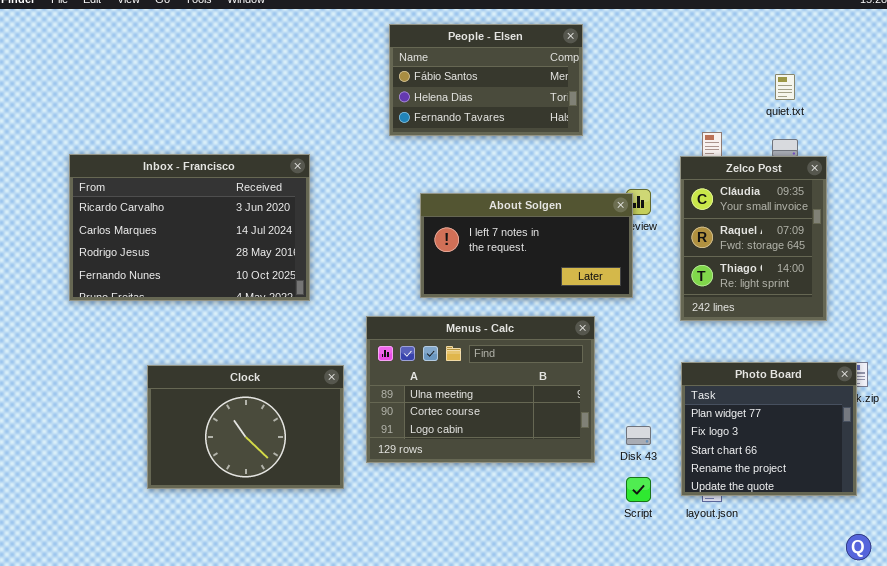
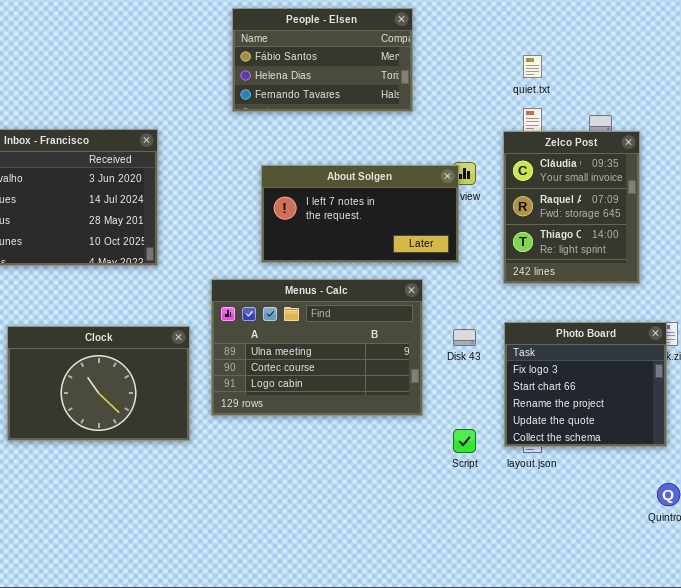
quiet.txt: [775,74,795,100] -> [523,55,542,78], moved
Photo Board: [681,362,857,496] -> [504,322,667,447], scrolled down 1 row
Disk 43: [626,426,651,445] -> [453,329,476,346], moved

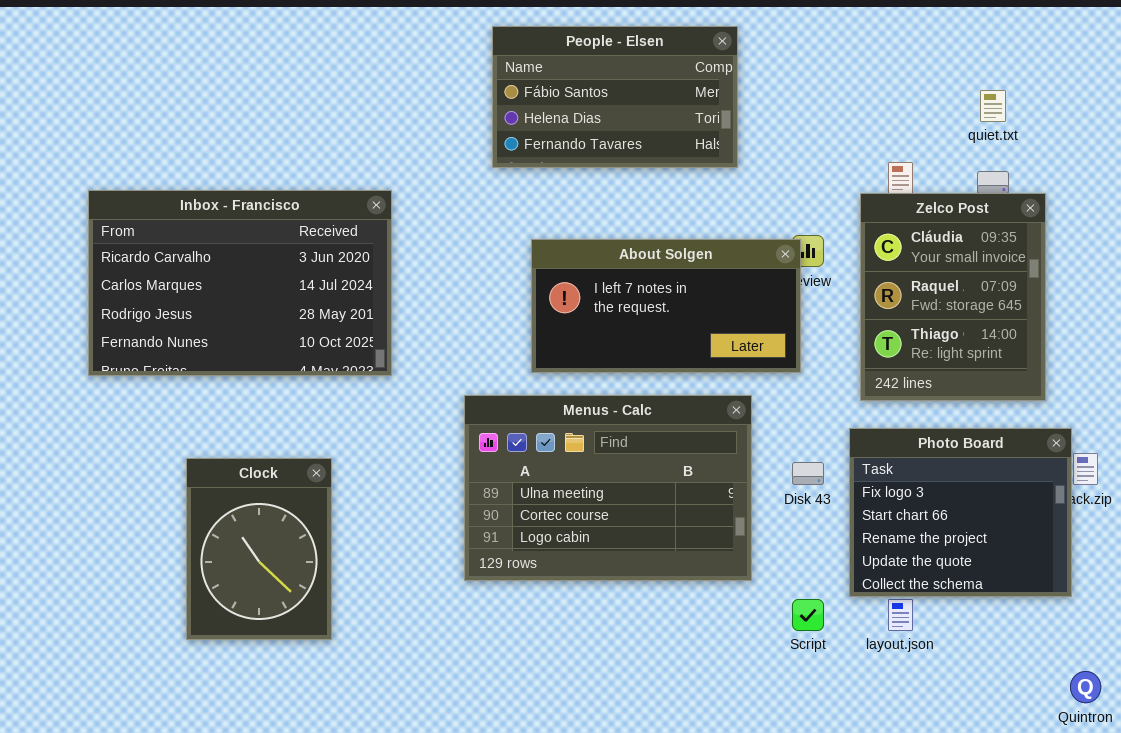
quiet.txt: [523,55,542,78] -> [980,90,1006,122], moved
Photo Board: [504,322,667,447] -> [849,428,1072,597], moved
Clock: [7,326,190,441] -> [186,458,332,640], resized

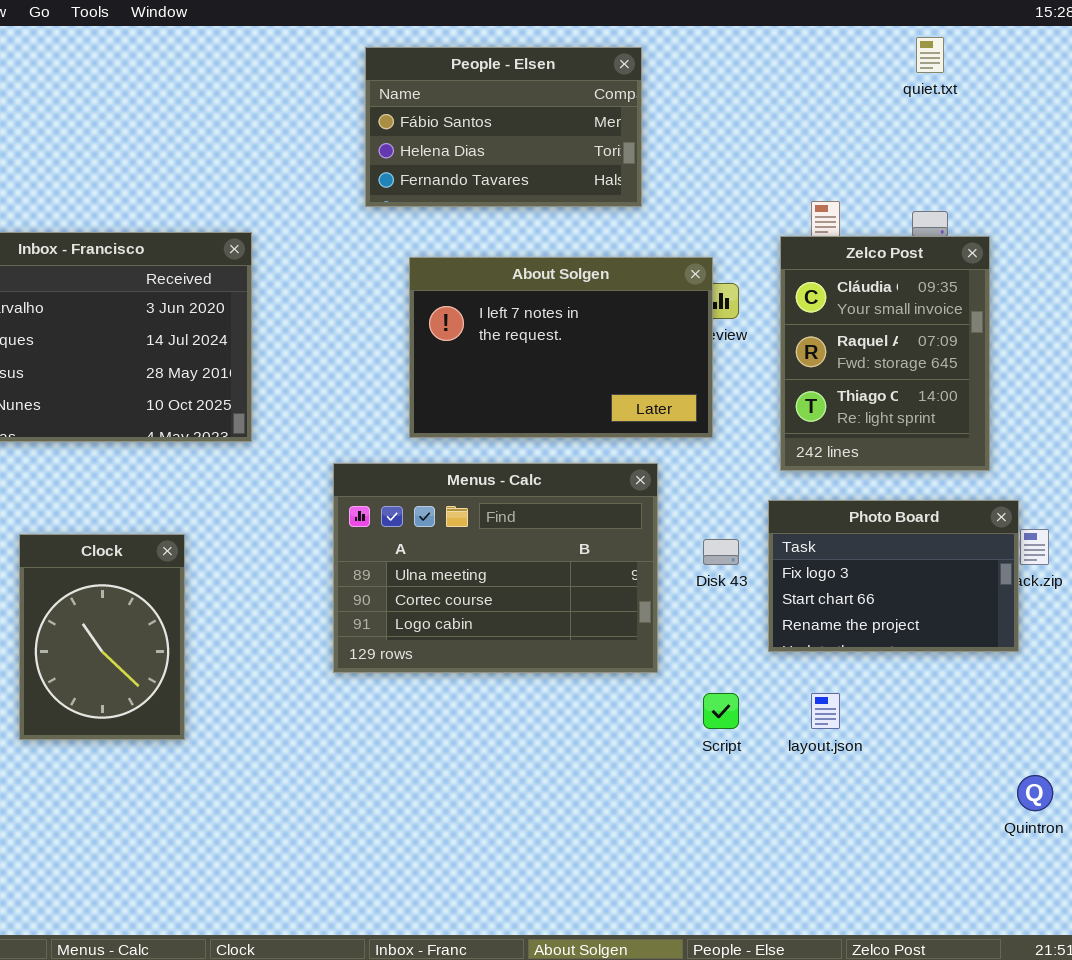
quiet.txt: [980,90,1006,122] -> [916,37,944,73], moved
About Solgen: [531,239,801,373] -> [409,257,713,438], resized
Photo Board: [849,428,1072,597] -> [768,500,1019,652], resized

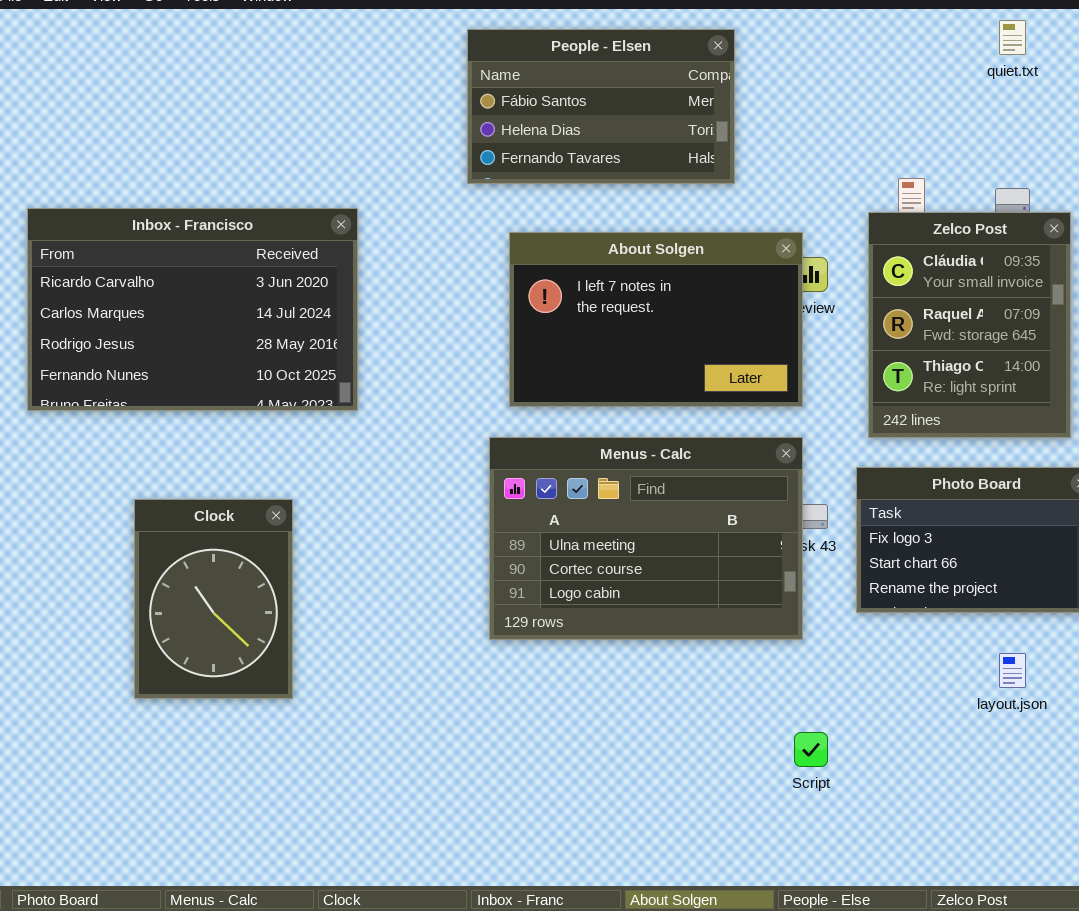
Menus - Calc: [333,463,658,673] -> [489,437,803,640], moved
Script: [703,693,739,729] -> [794,732,828,767], moved
layout.json: [811,693,840,729] -> [999,653,1026,688], moved

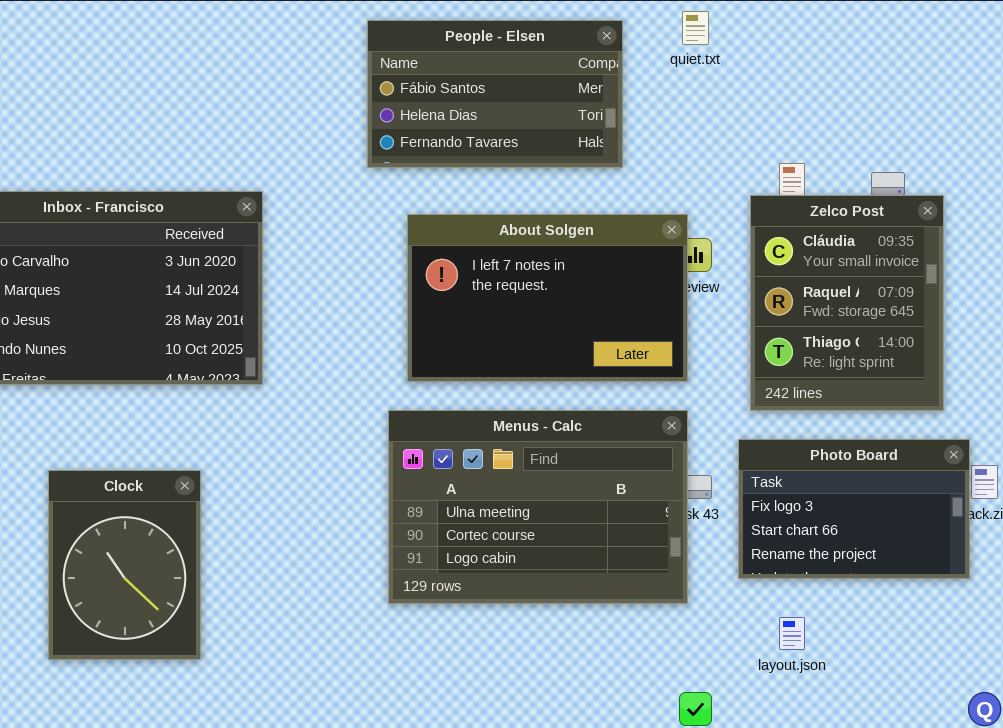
quiet.txt: [999,20,1026,55] -> [682,11,709,45], moved
layout.json: [999,653,1026,688] -> [779,617,805,650], moved

